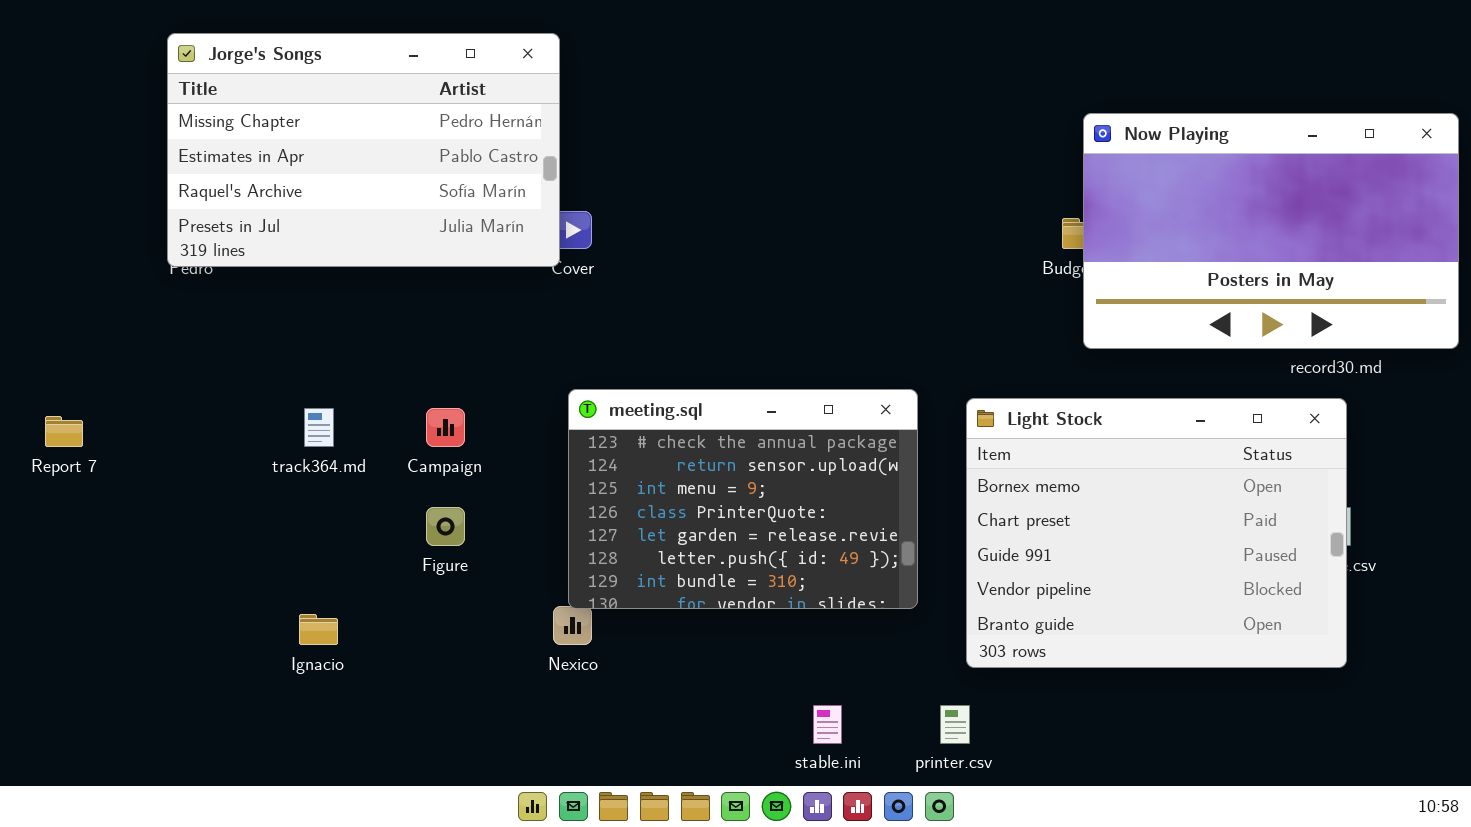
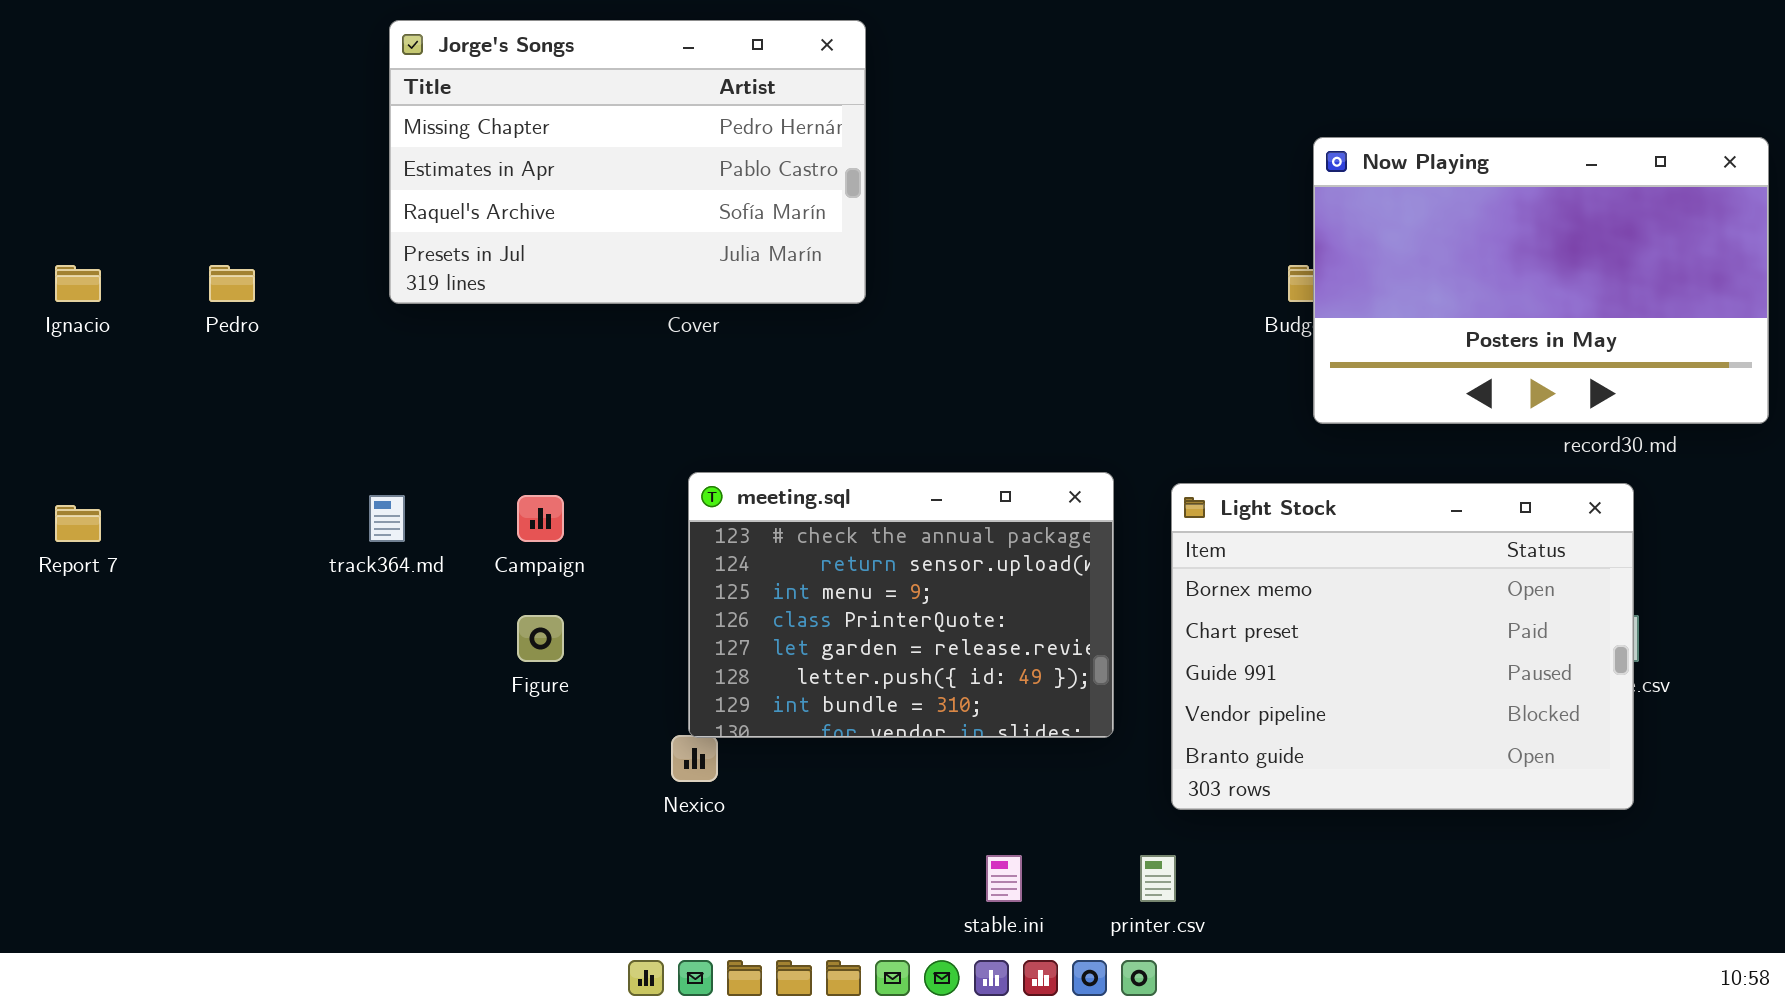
Jorge's Songs: [167,33,560,267] -> [389,20,866,304], moved
Ignacio: [299,614,338,645] -> [55,265,101,302], moved

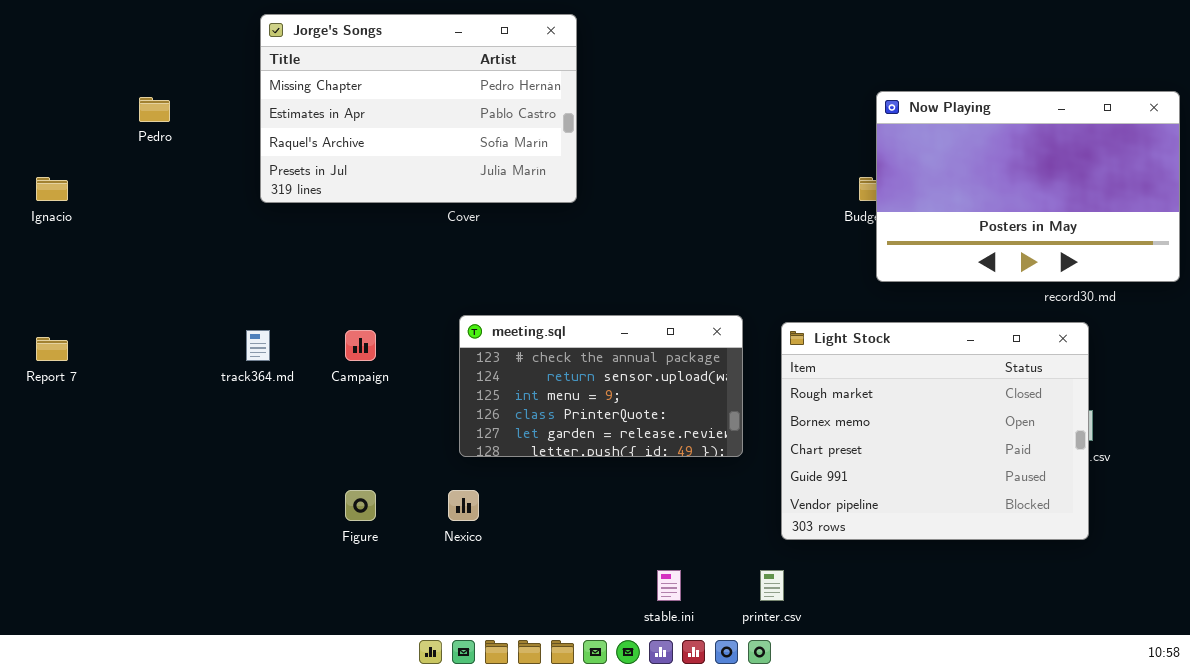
Pedro: [209,265,255,302] -> [139,97,170,122], moved
meeting.sql: [688,472,1114,738] -> [459,315,743,457], resized
Light Stock: [1171,483,1634,810] -> [781,322,1089,540], scrolled up 1 row
Figure: [517,615,564,662] -> [345,490,376,521], moved

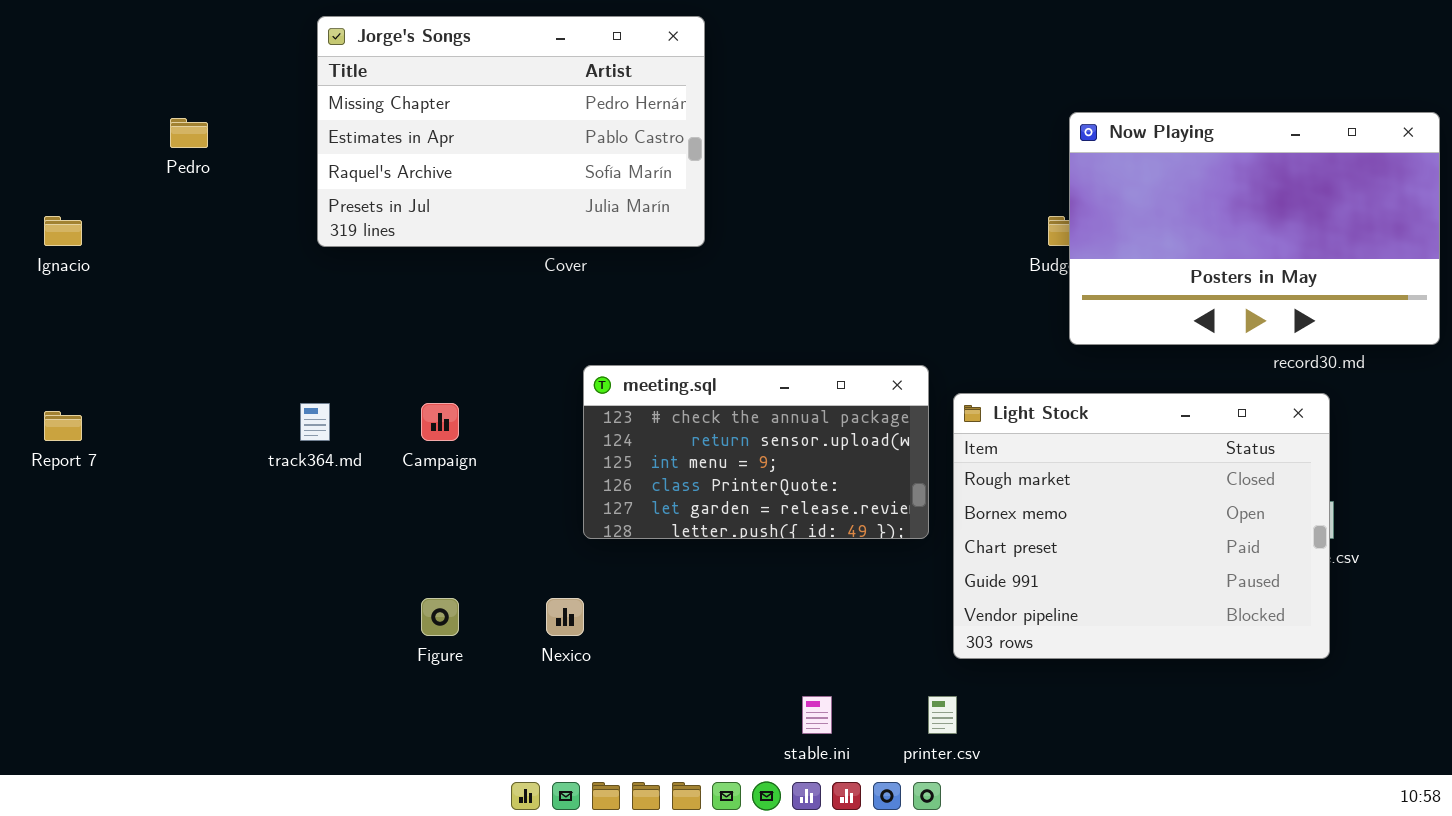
meeting.sql: [459,315,743,457] -> [583,365,929,539], moved

